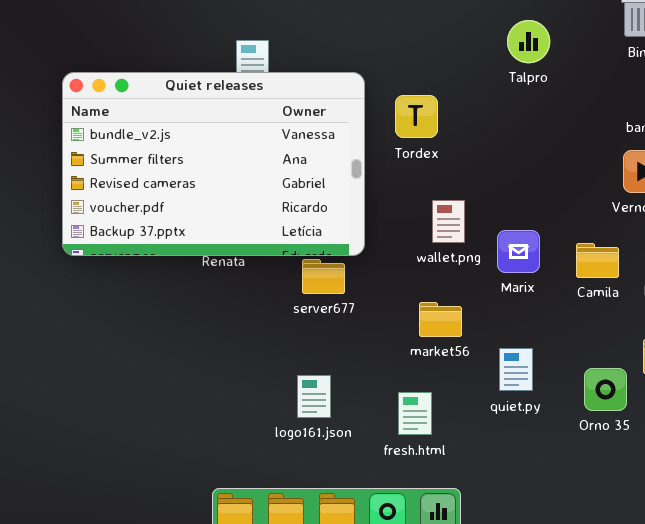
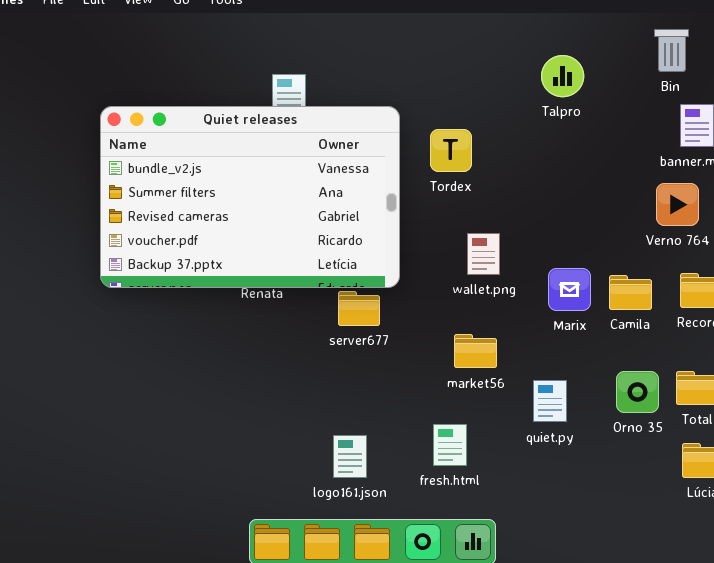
Marix: [497,230,540,273] -> [548,268,591,311], moved
Orno 35: [584,368,627,411] -> [616,371,659,413], moved
logo161.json: [297,375,331,418] -> [333,435,367,478], moved

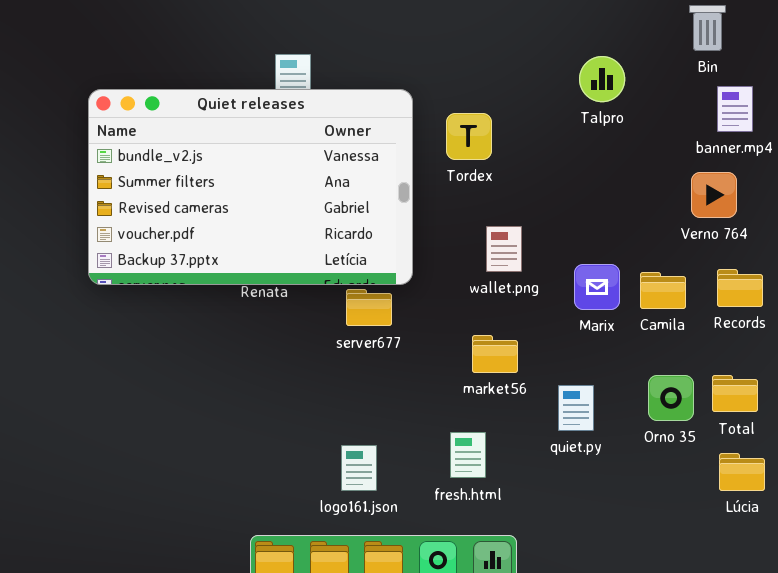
Talpro: [541,55,584,97] -> [579,56,625,102], moved

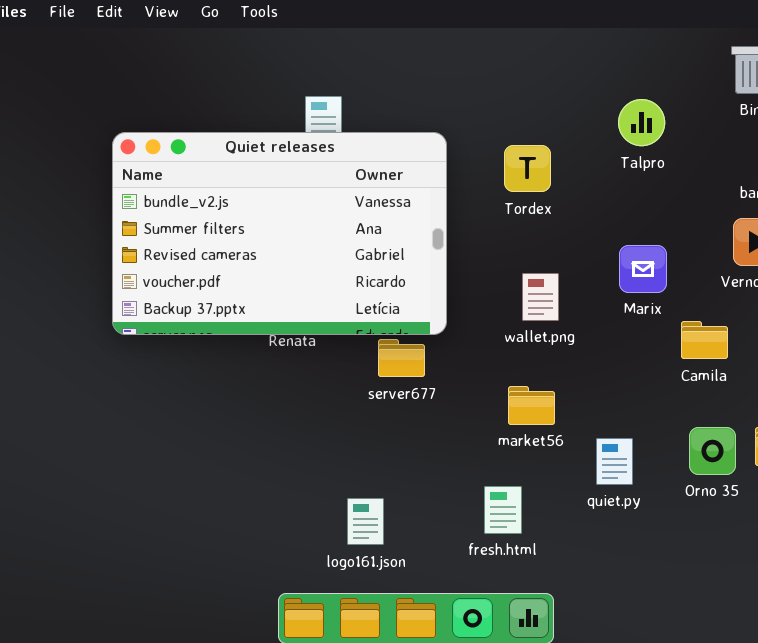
Tordex: [446,113,492,160] -> [504,145,551,192], moved
Marix: [574,264,620,310] -> [619,245,667,293], moved
logo161.json: [341,445,377,491] -> [347,498,384,545], moved

